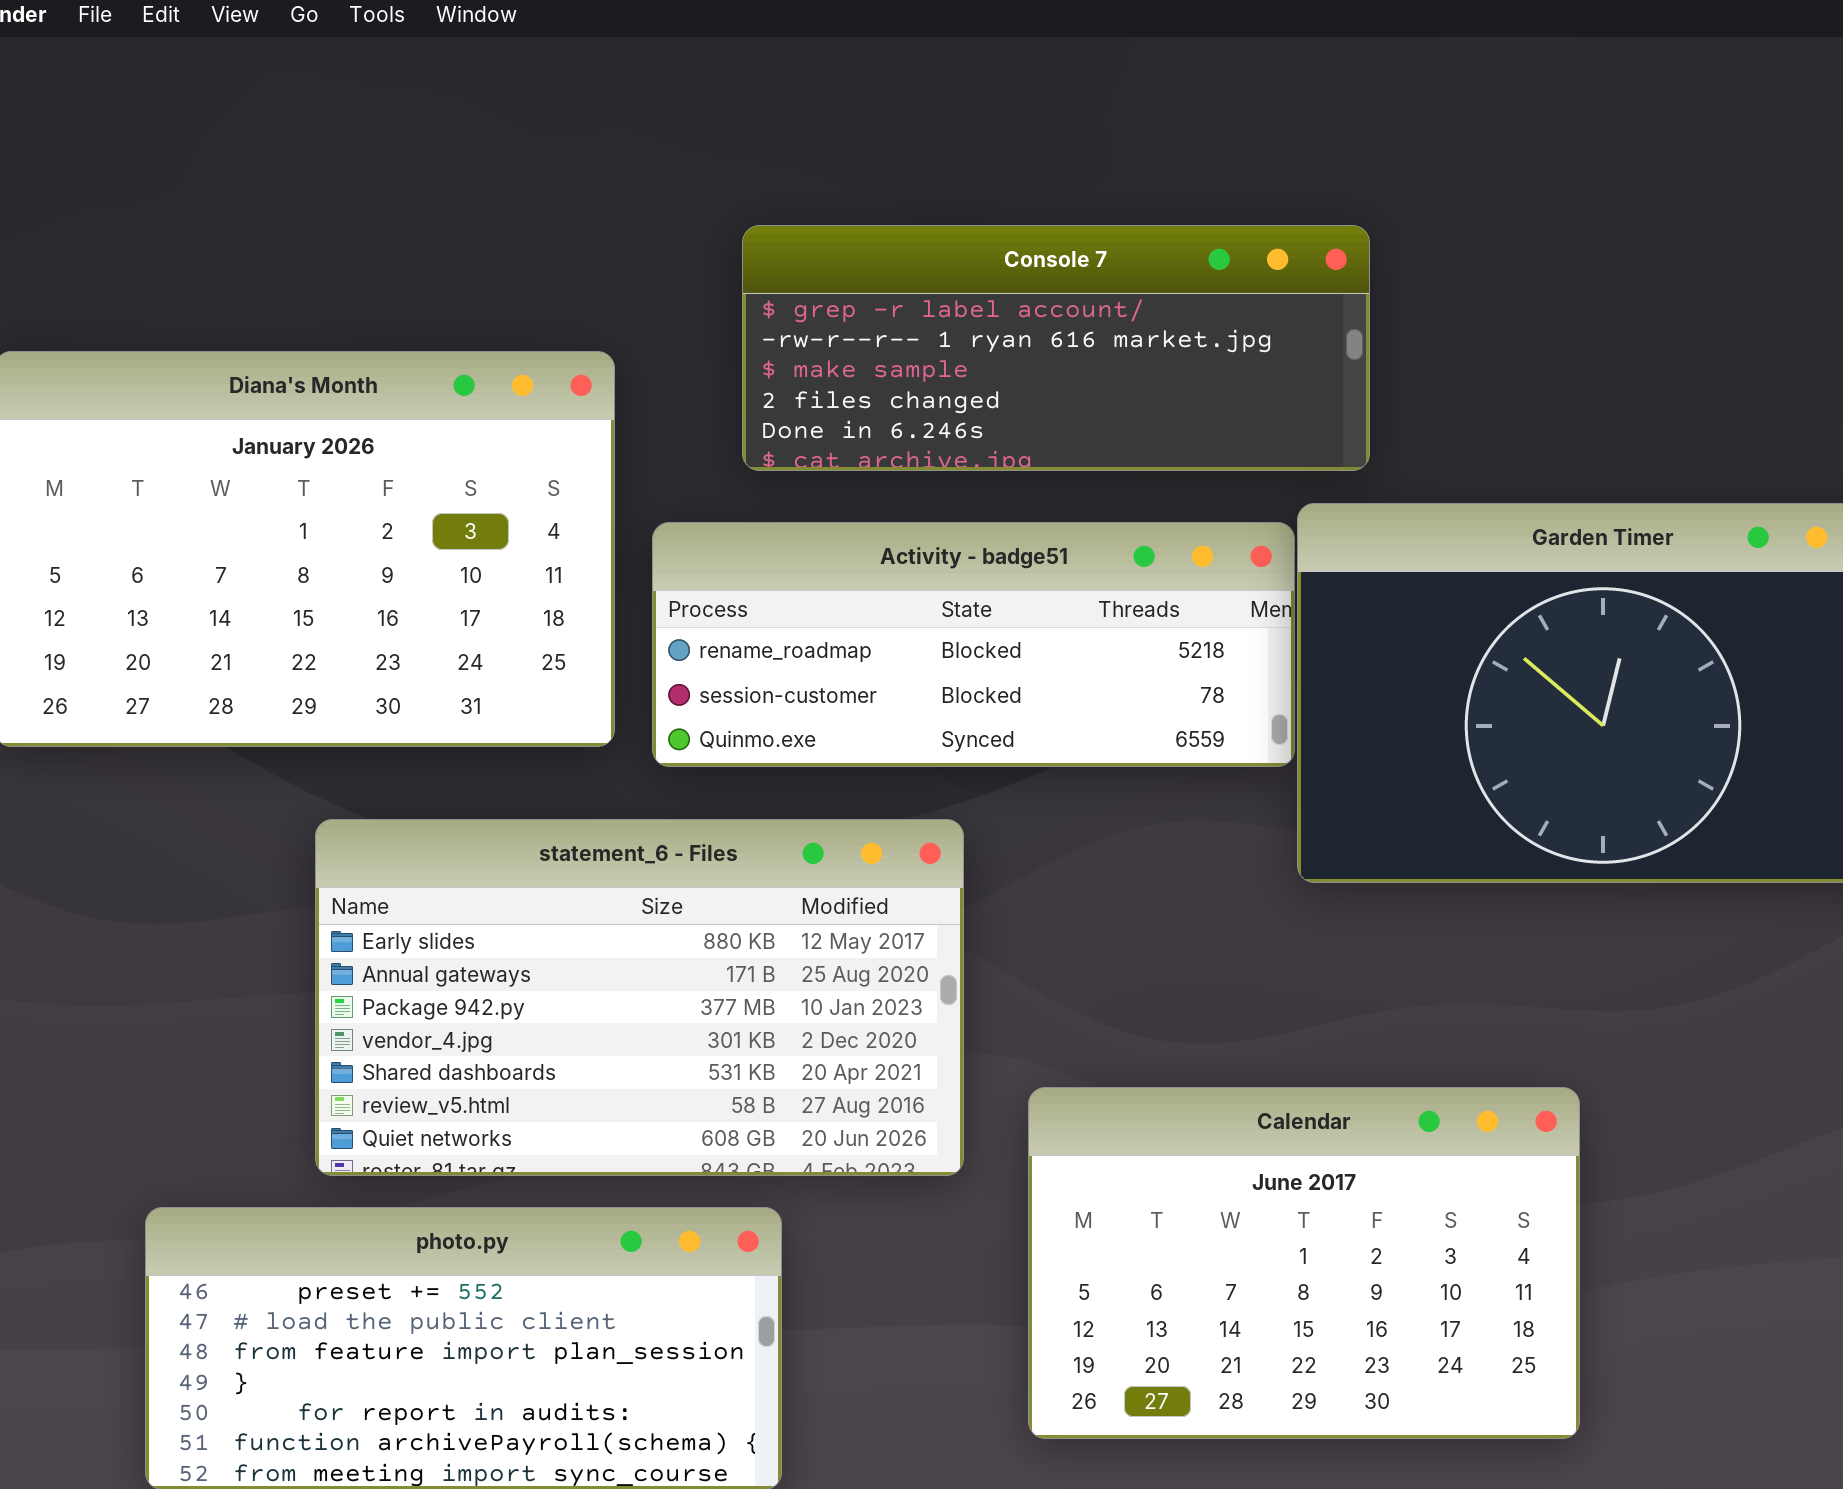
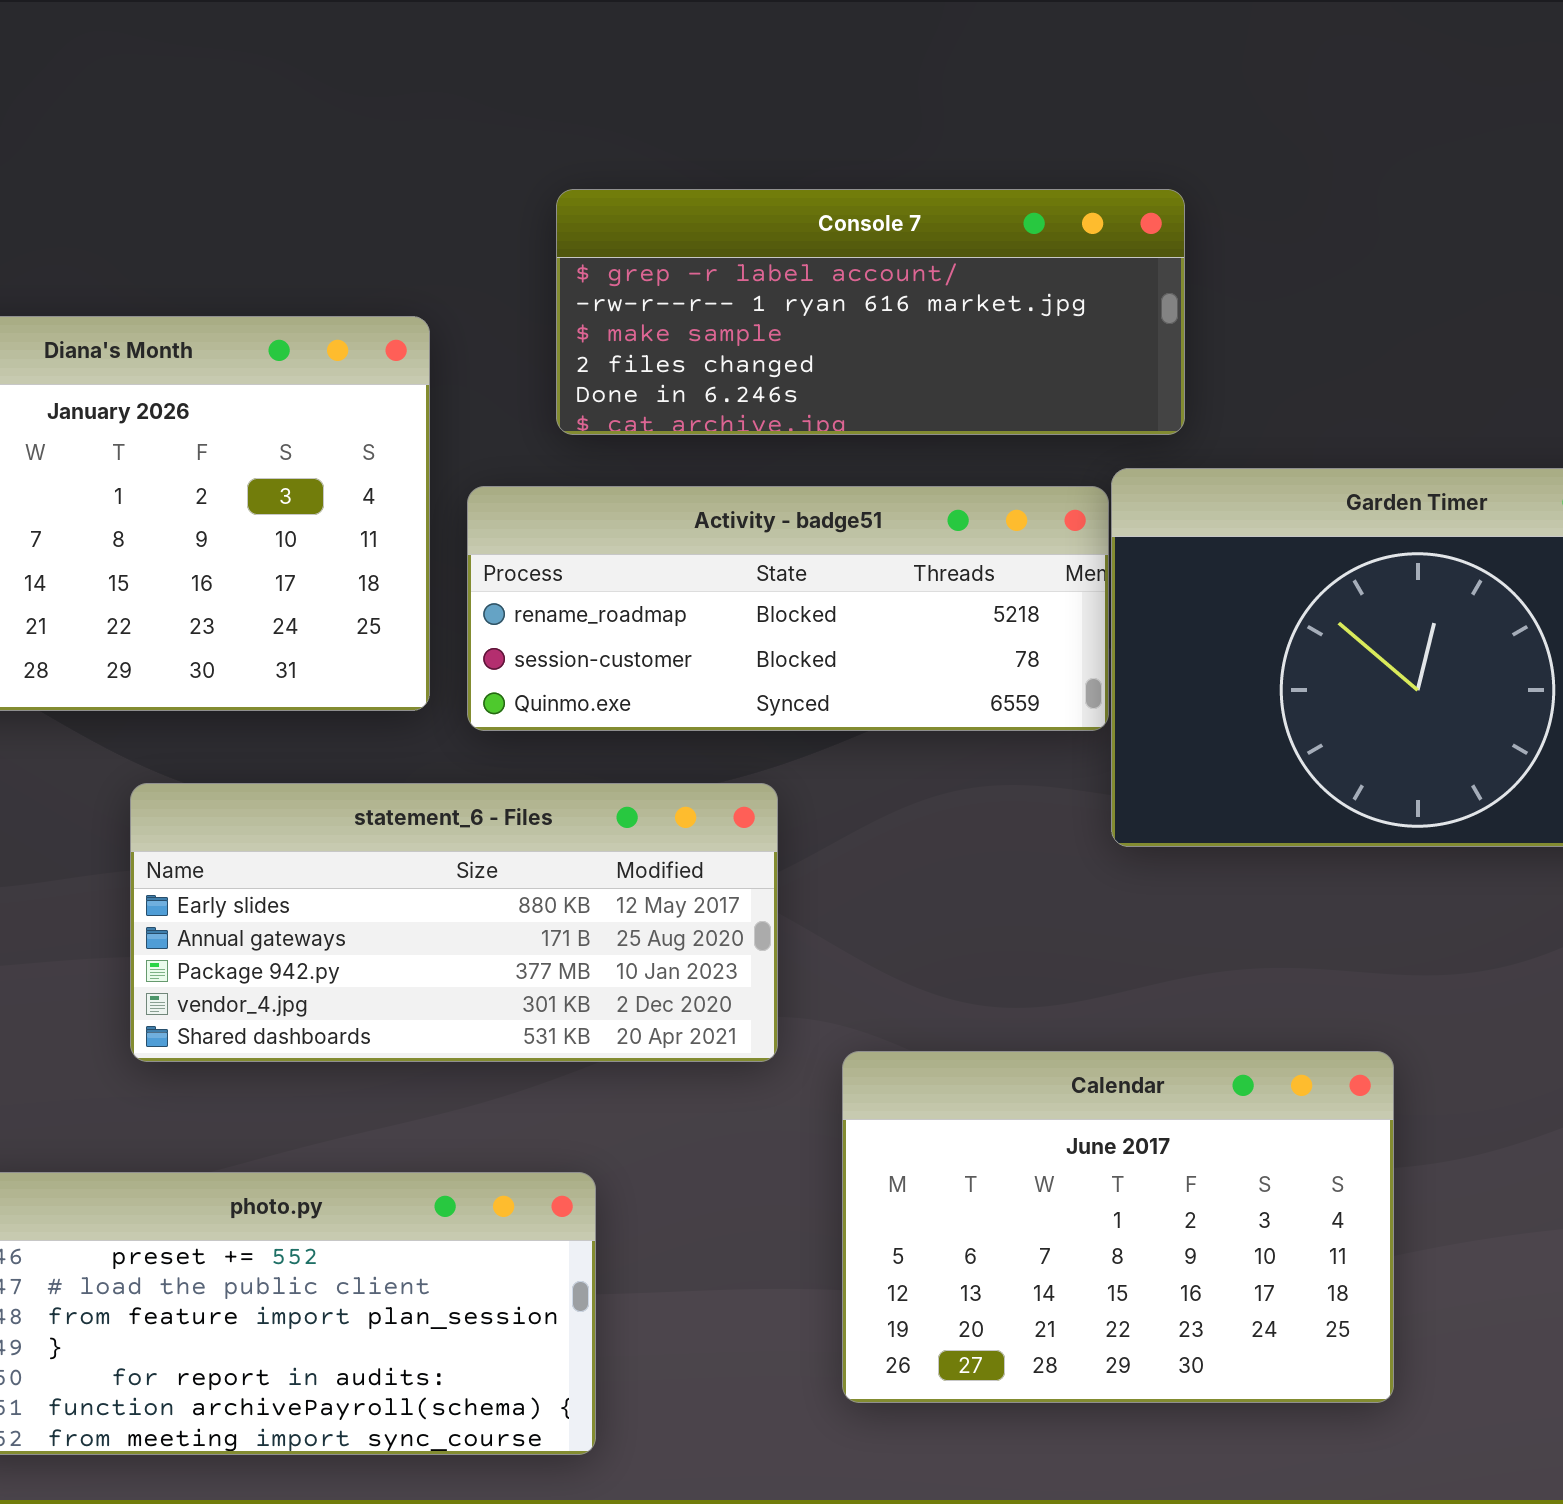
statement_6 - Files: [315,819,964,1176] -> [130,783,778,1062], resized

